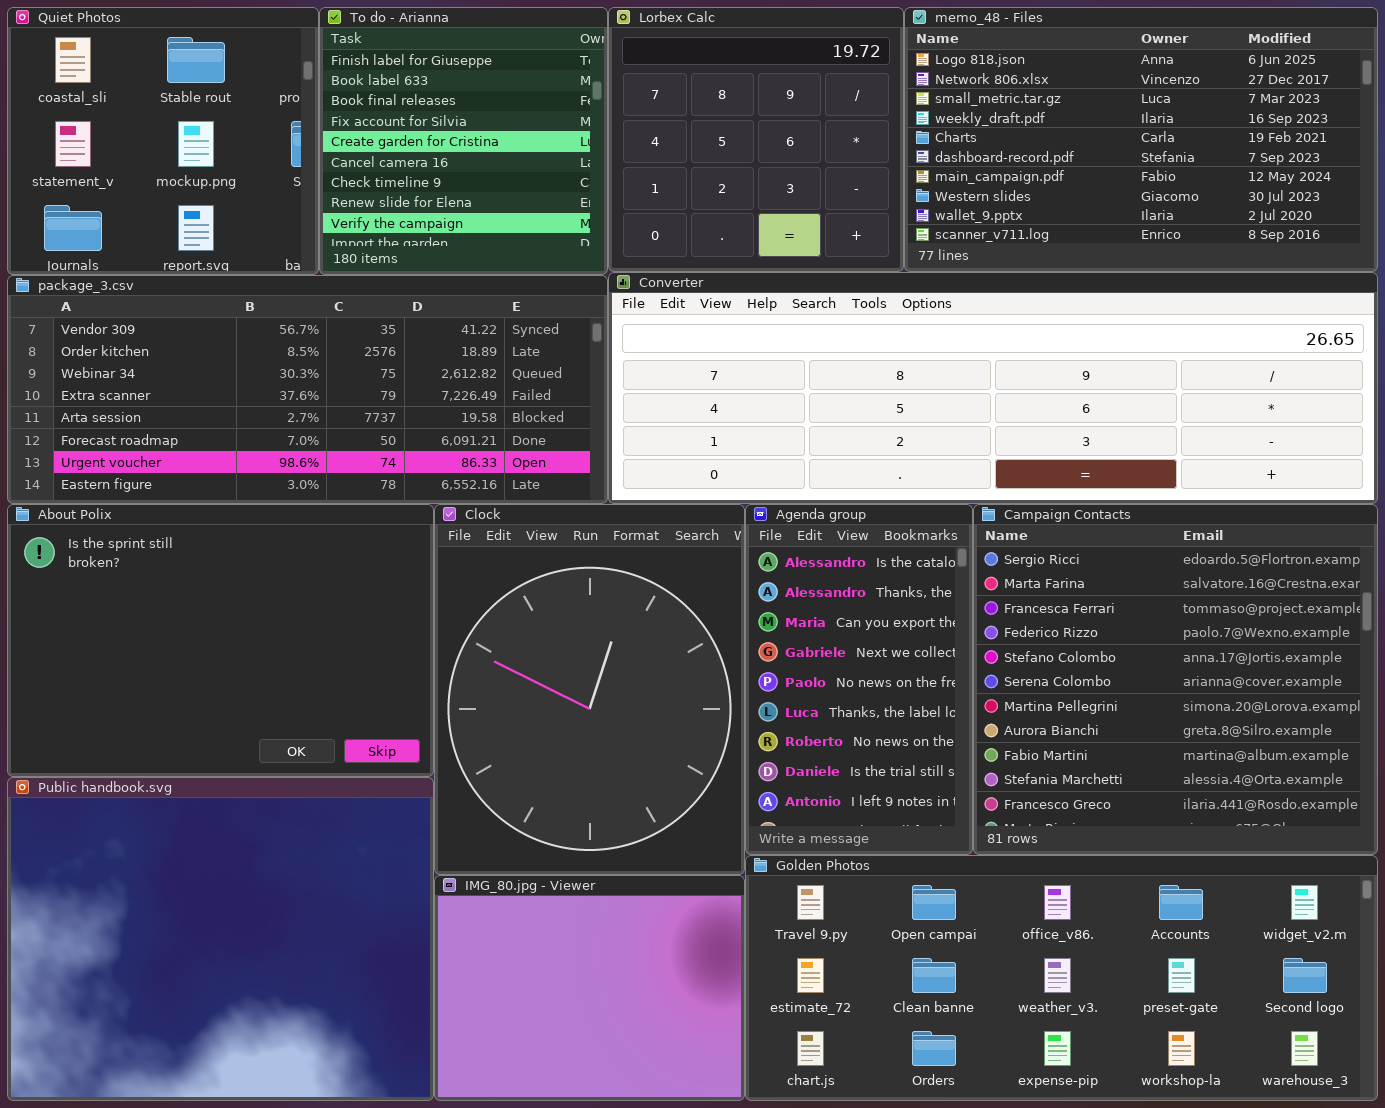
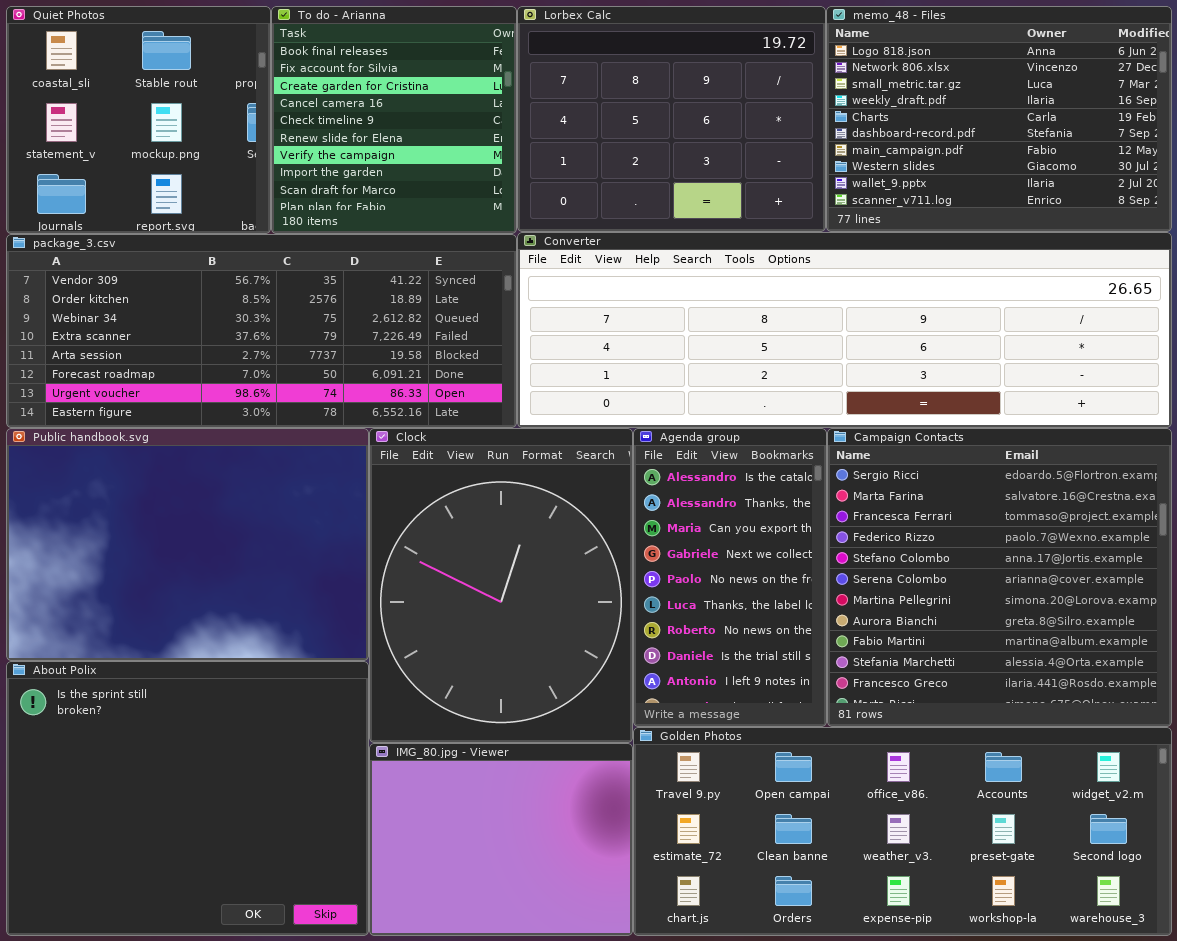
To do - Arianna: [319,7,608,275] -> [271,6,517,234], scrolled down 2 rows
Lorbex Calc: [608,7,904,272] -> [517,6,826,232], resized
memo_48 - Files: [904,7,1378,272] -> [826,6,1172,232], resized
About Polix: [7,504,434,777] -> [6,661,369,936], moved, resized
Public handbook.svg: [7,777,434,1101] -> [6,428,369,661], moved, resized

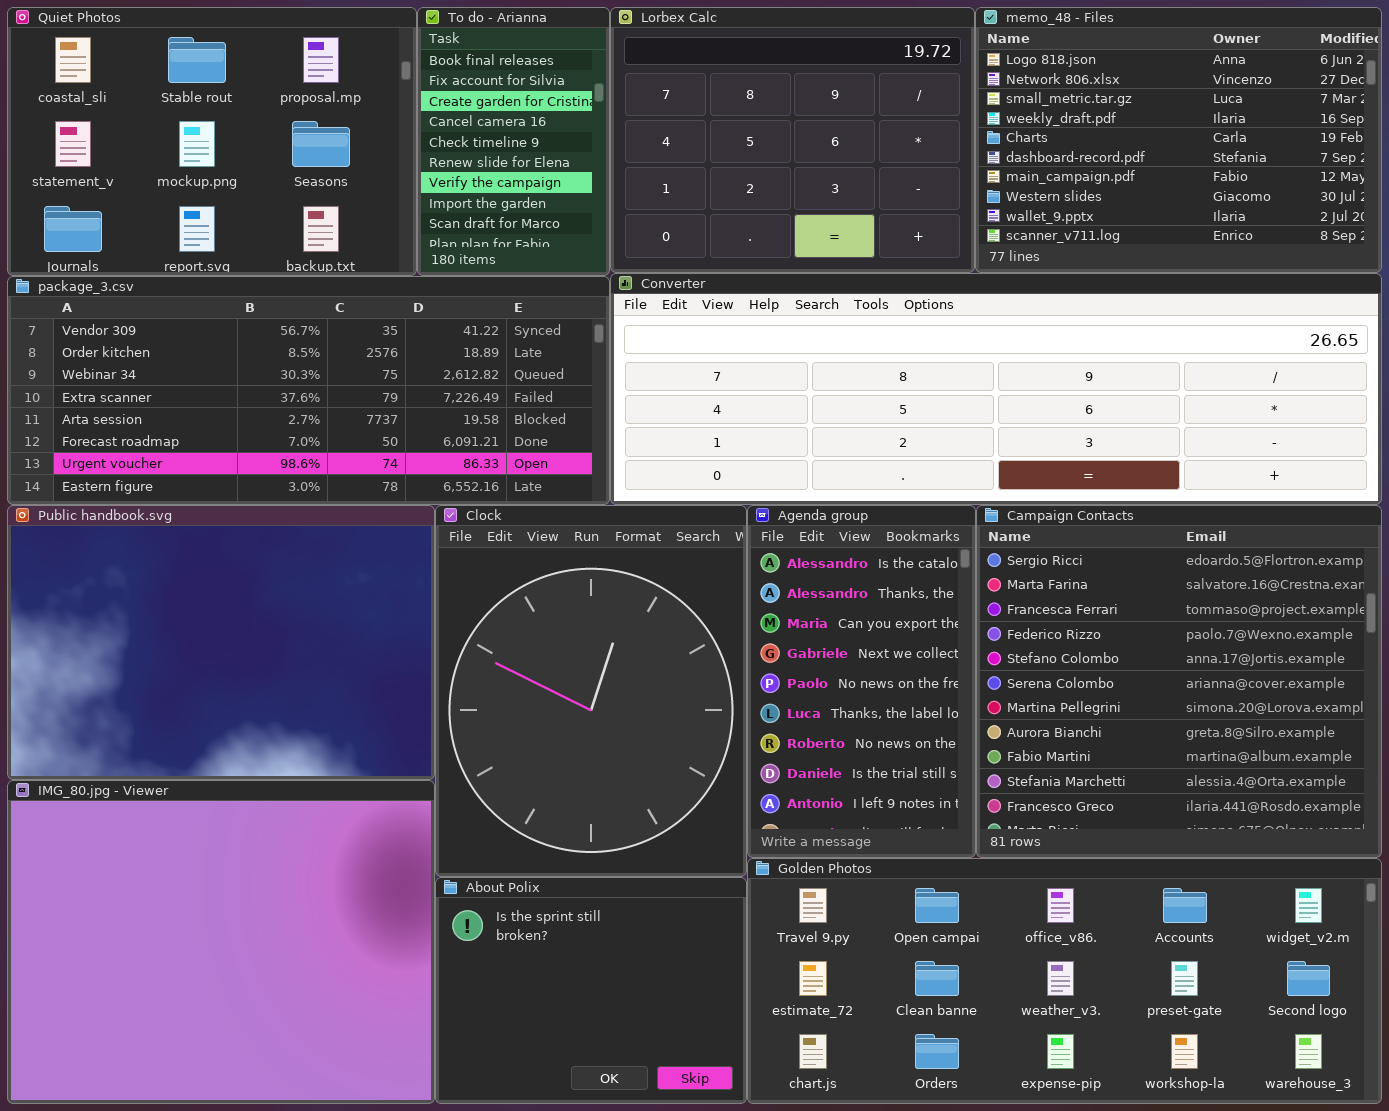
Quiet Photos: [6,6,271,234] -> [7,7,417,276], resized
To do - Arianna: [271,6,517,234] -> [417,7,610,276], resized
About Polix: [6,661,369,936] -> [435,877,747,1104], moved, resized
IMG_80.jpg - Viewer: [369,743,633,936] -> [7,780,435,1104], moved, resized

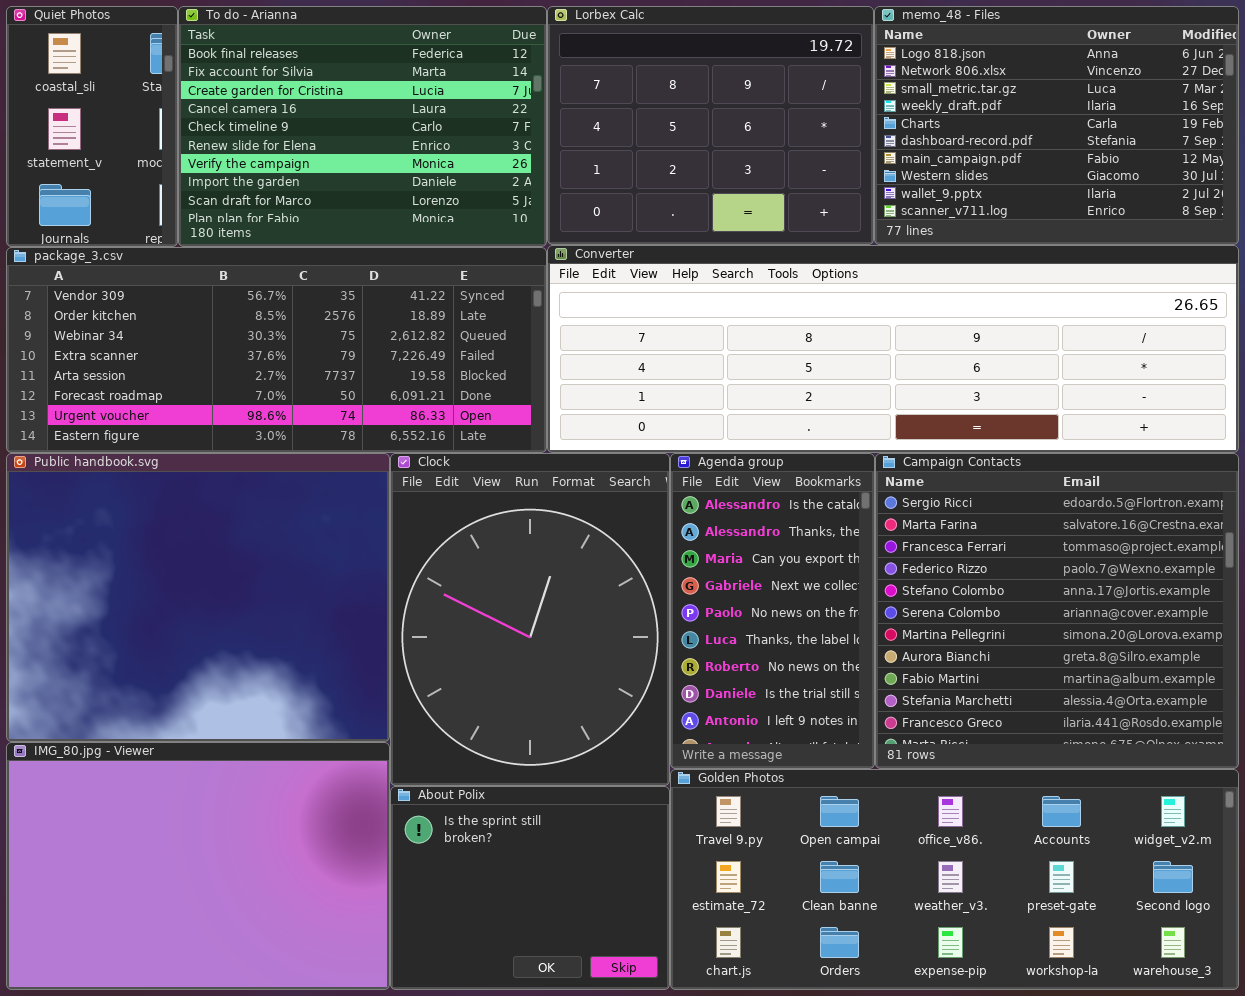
Quiet Photos: [7,7,417,276] -> [6,6,178,247], resized
To do - Arianna: [417,7,610,276] -> [178,6,547,247], resized
Public handbook.svg: [7,505,435,780] -> [6,453,390,742], resized
IMG_80.jpg - Viewer: [7,780,435,1104] -> [6,742,390,990], resized

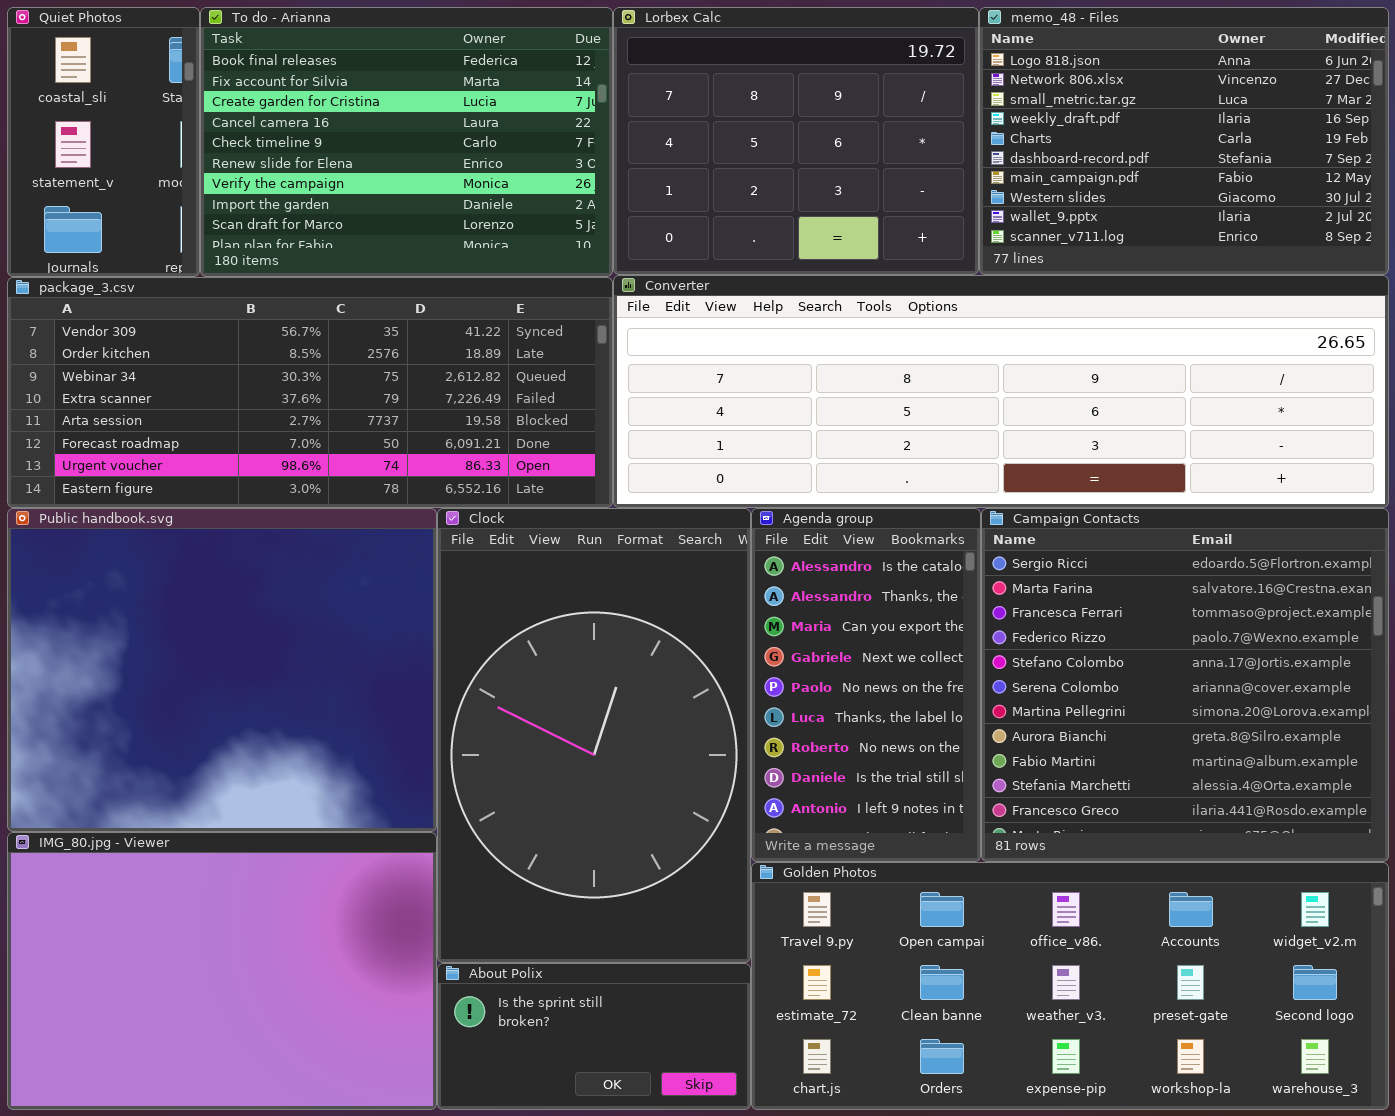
Clock: [390,453,670,786] -> [437,508,751,963], resized
About Polix: [390,786,670,990] -> [437,963,751,1110], resized

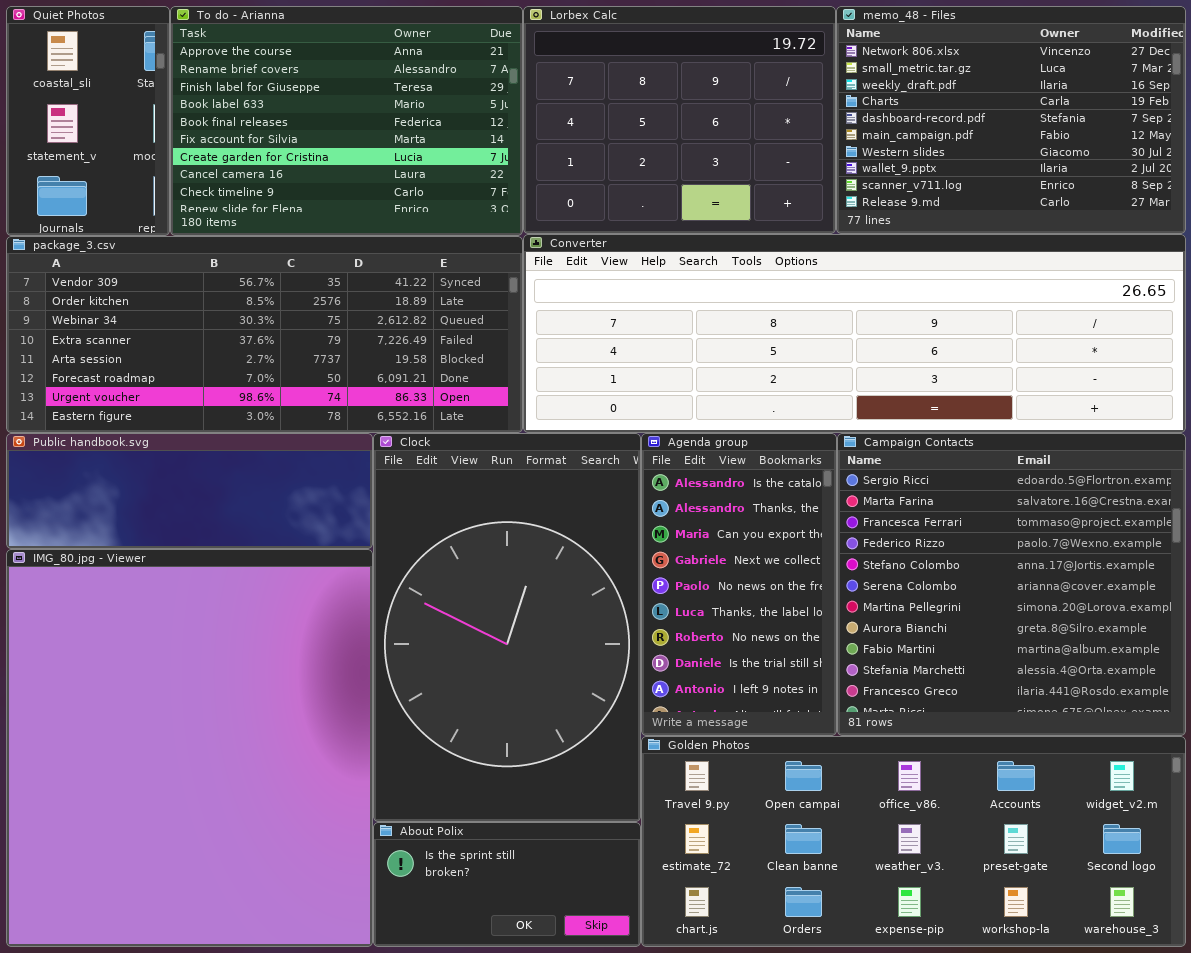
To do - Arianna: [200,7,613,277] -> [170,6,523,236], scrolled up 4 rows
memo_48 - Files: [979,7,1389,275] -> [836,6,1186,234], scrolled down 1 row
Public handbook.svg: [7,508,437,832] -> [6,433,373,549], resized
IMG_80.jpg - Viewer: [7,832,437,1110] -> [6,549,373,947], resized

